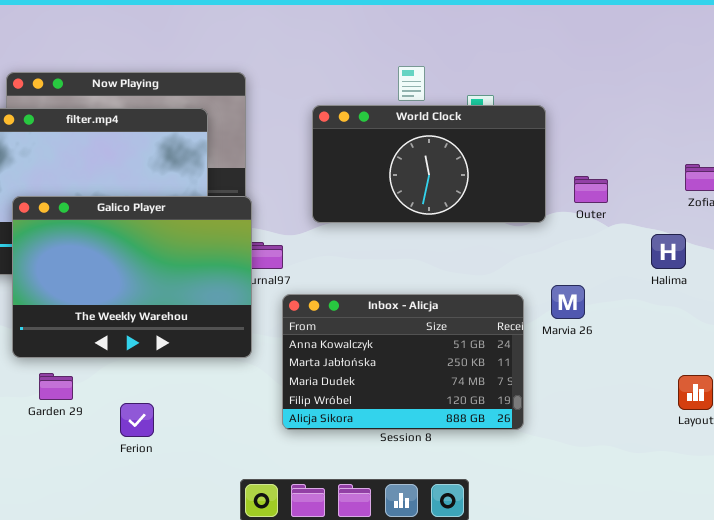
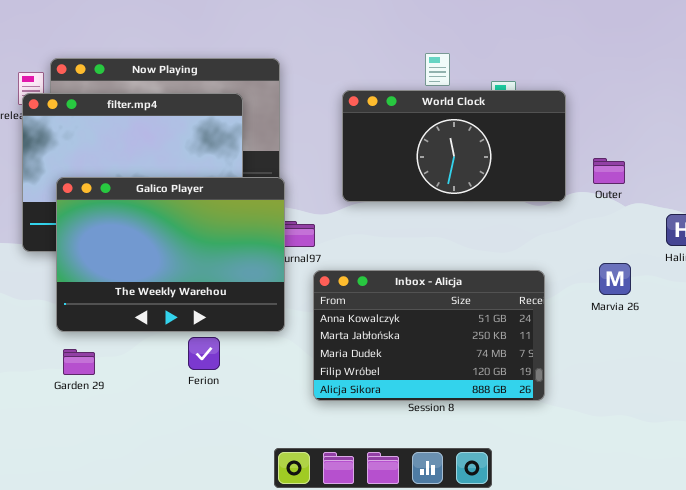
Marvia 26: [551,285,585,319] -> [599,263,631,295], moved
Garden 29: [39,373,73,400] -> [63,349,95,375], moved
Ferion: [120,403,154,437] -> [188,337,220,370], moved

